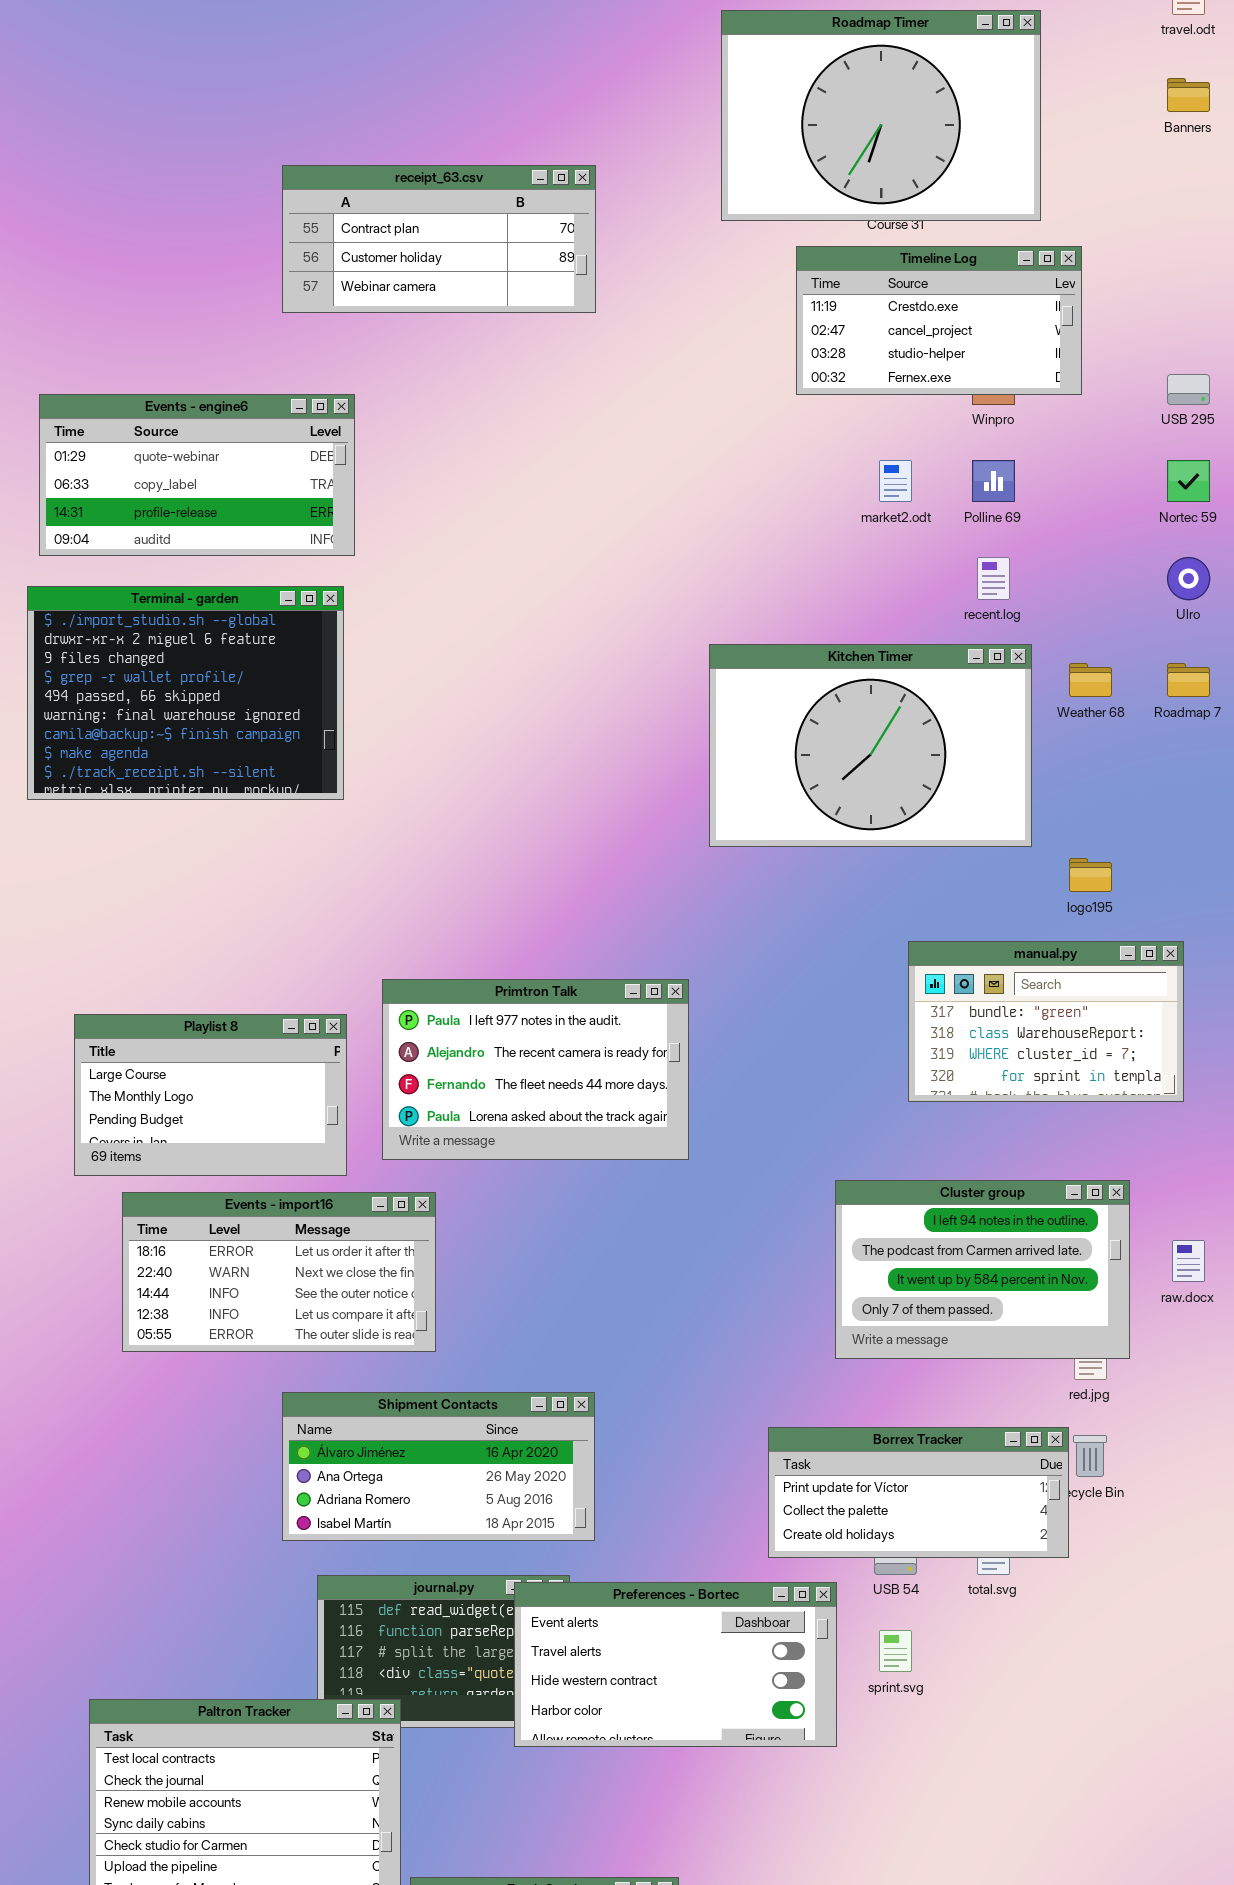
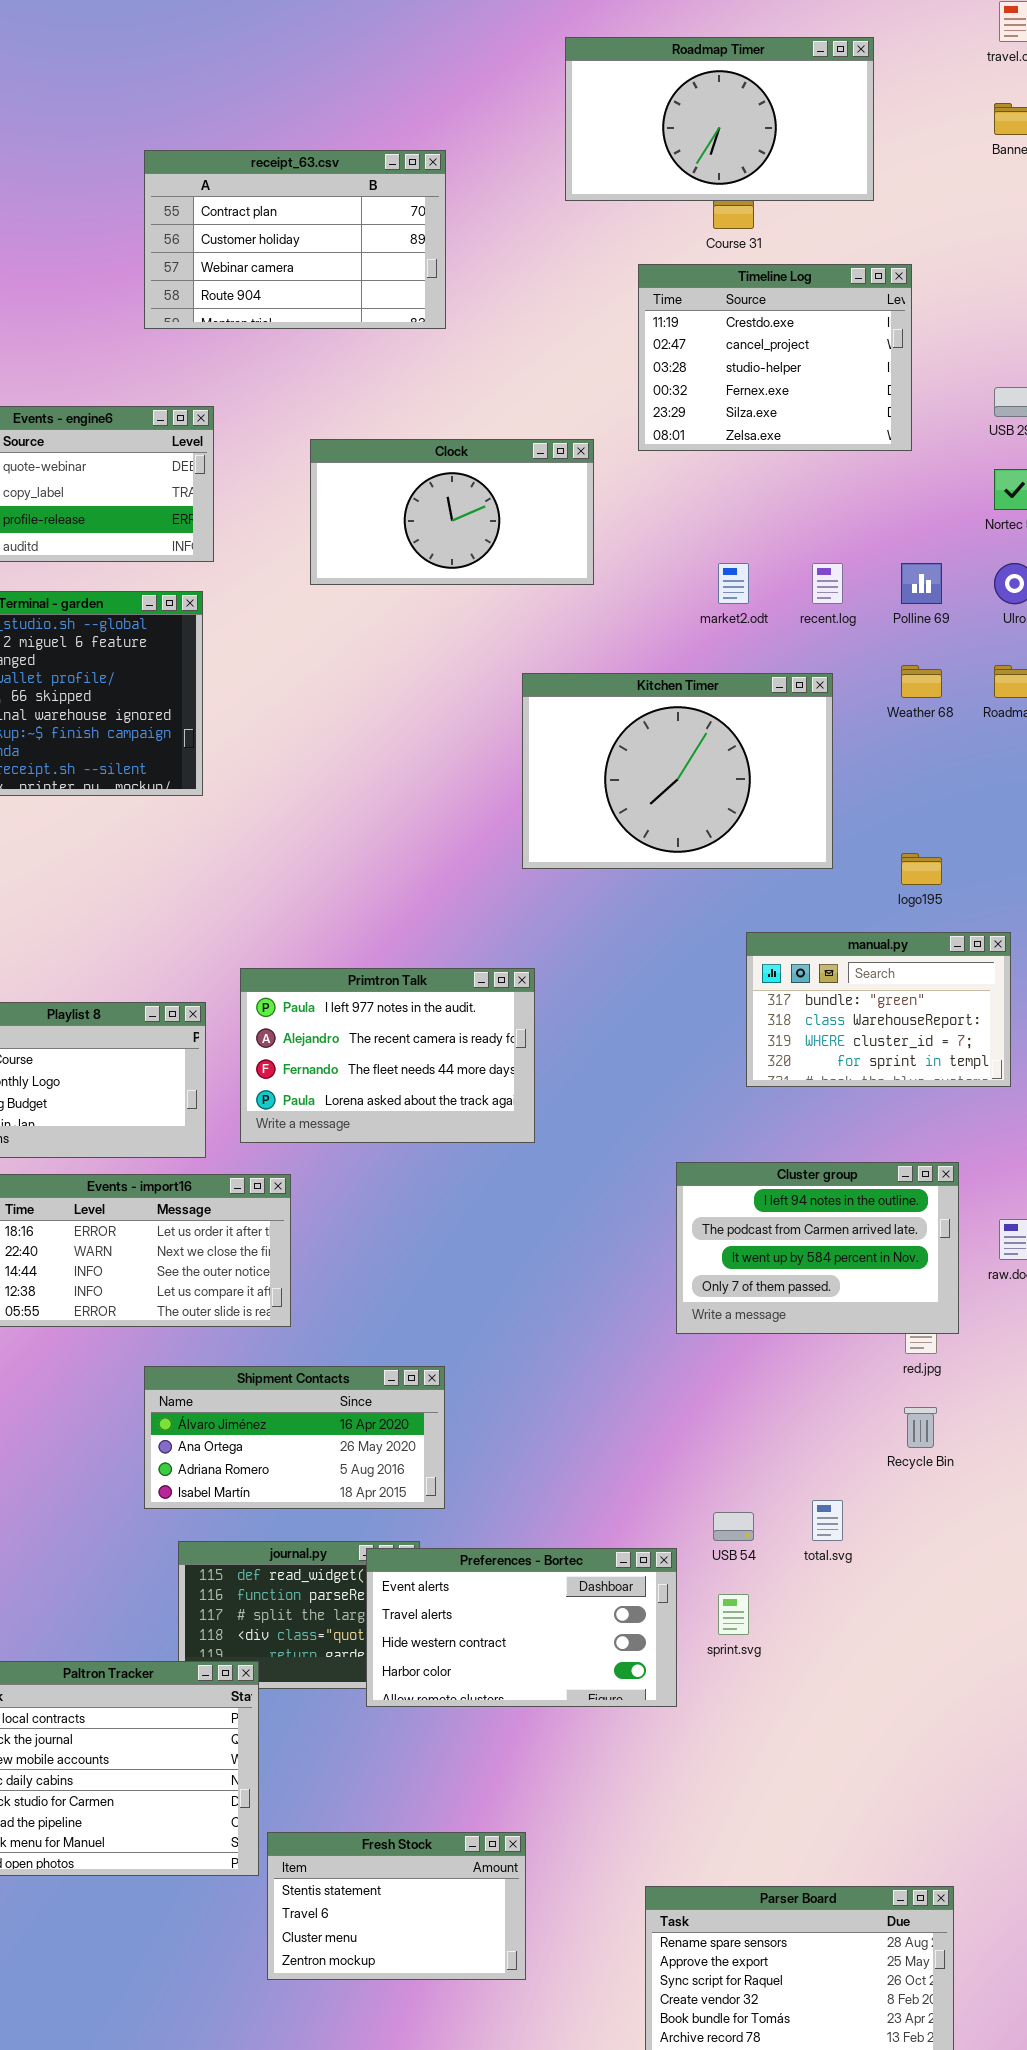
Roadmap Timer: [721,10,1041,221] -> [565,37,874,201], resized
receipt_63.csv: [282,165,596,313] -> [144,150,446,329], resized
Timeline Log: [796,246,1082,395] -> [638,264,912,451], resized
Clock: none -> [310,439,594,585], opened
market2.odt: [879,460,912,502] -> [718,563,749,604], moved
Polline 69: [972,460,1015,502] -> [901,563,942,604], moved
Kitchen Timer: [709,644,1032,847] -> [522,673,833,869], moved
Borrex Tracker: [768,1427,1069,1558] -> none, closed

